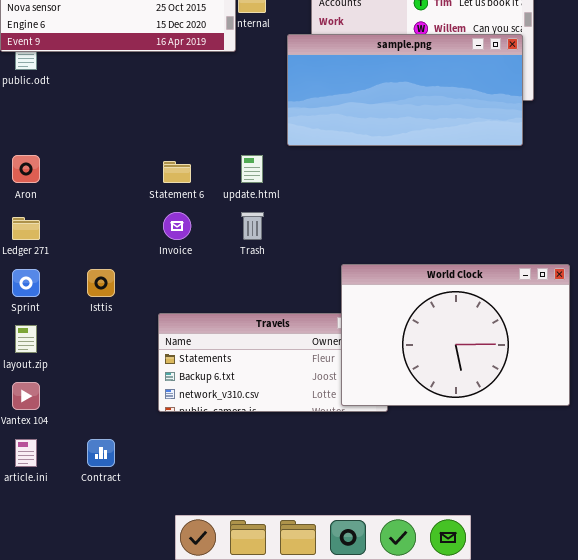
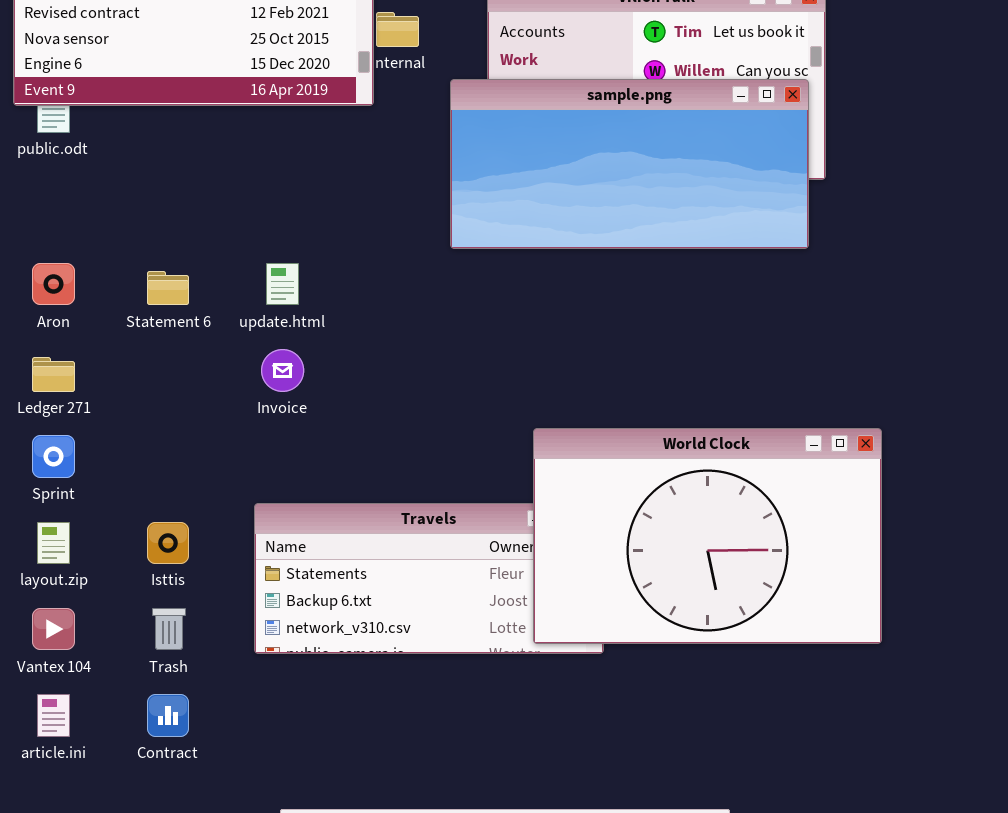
update.html: [241,155,263,183] -> [266,263,299,305], moved
Statement 6: [163,161,191,183] -> [147,271,189,305], moved
Trash: [241,212,264,240] -> [152,608,186,650], moved
Isttis: [87,269,115,297] -> [147,522,189,564], moved

